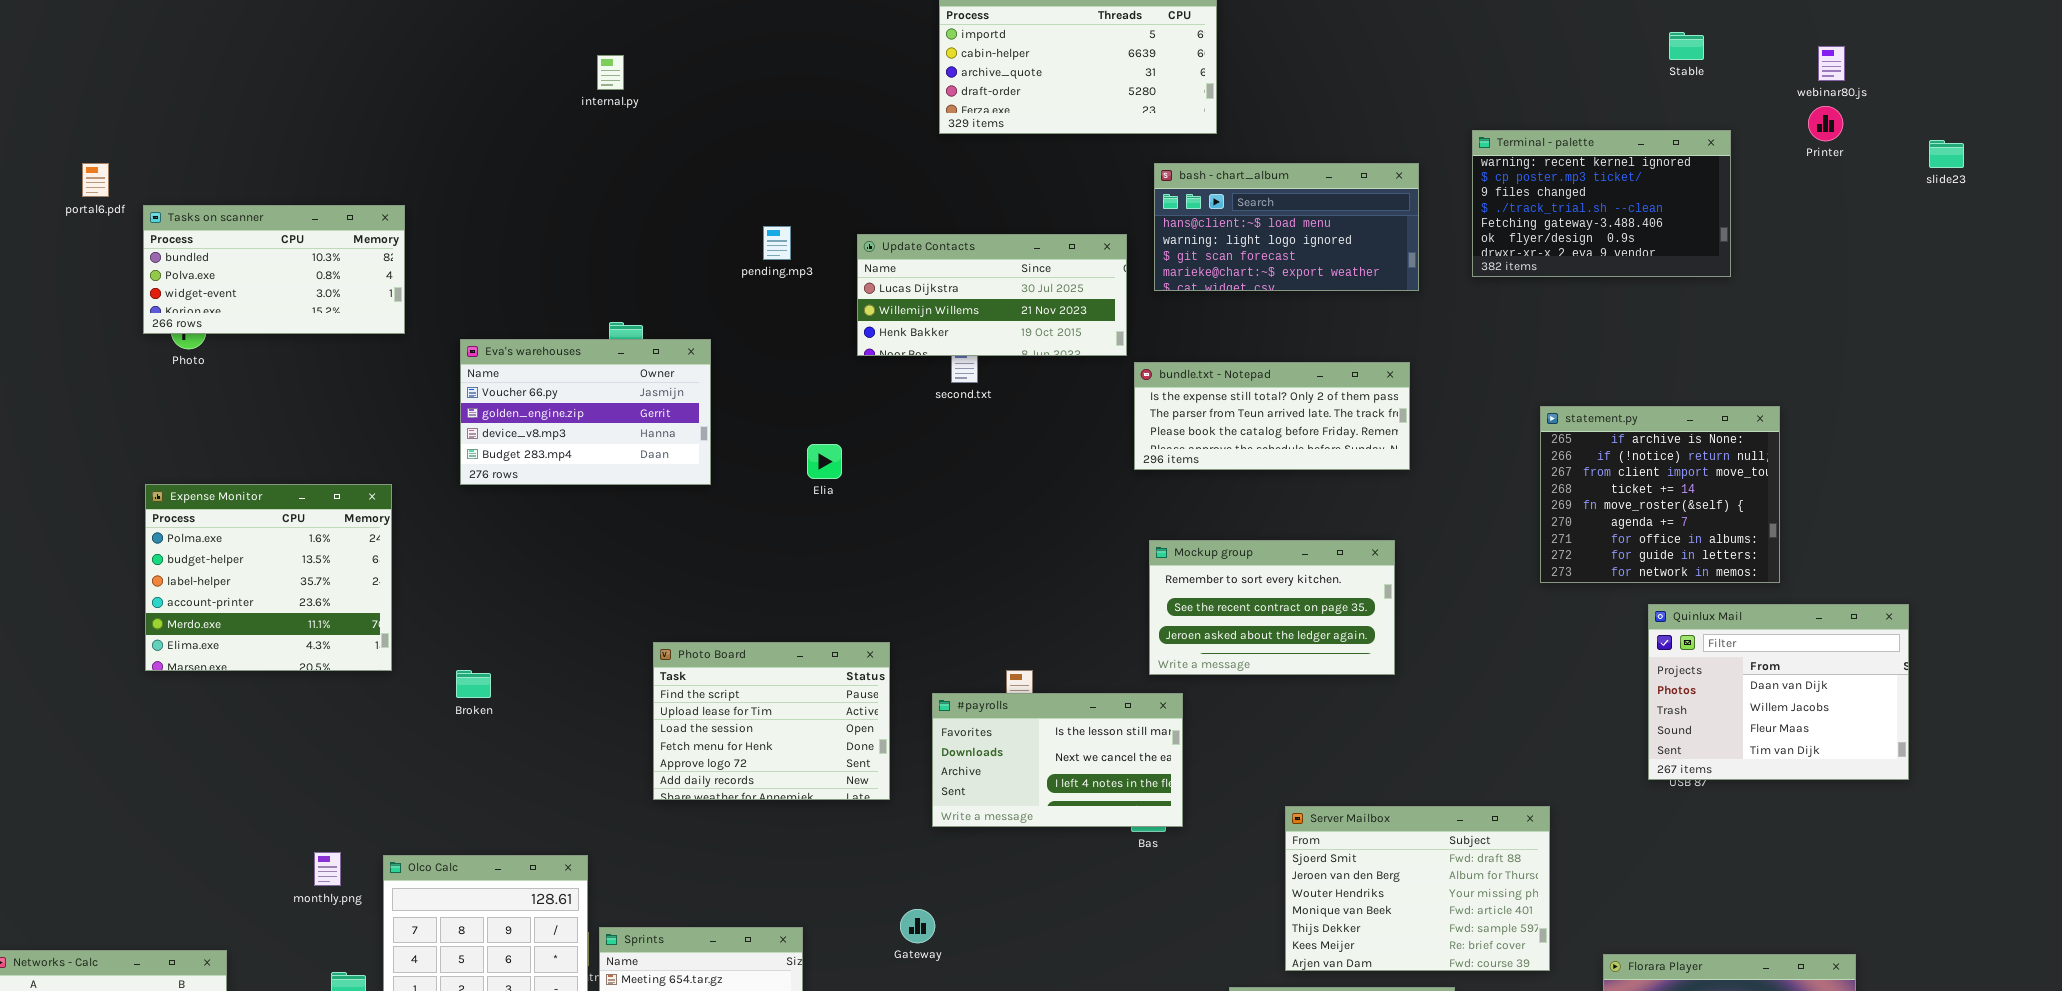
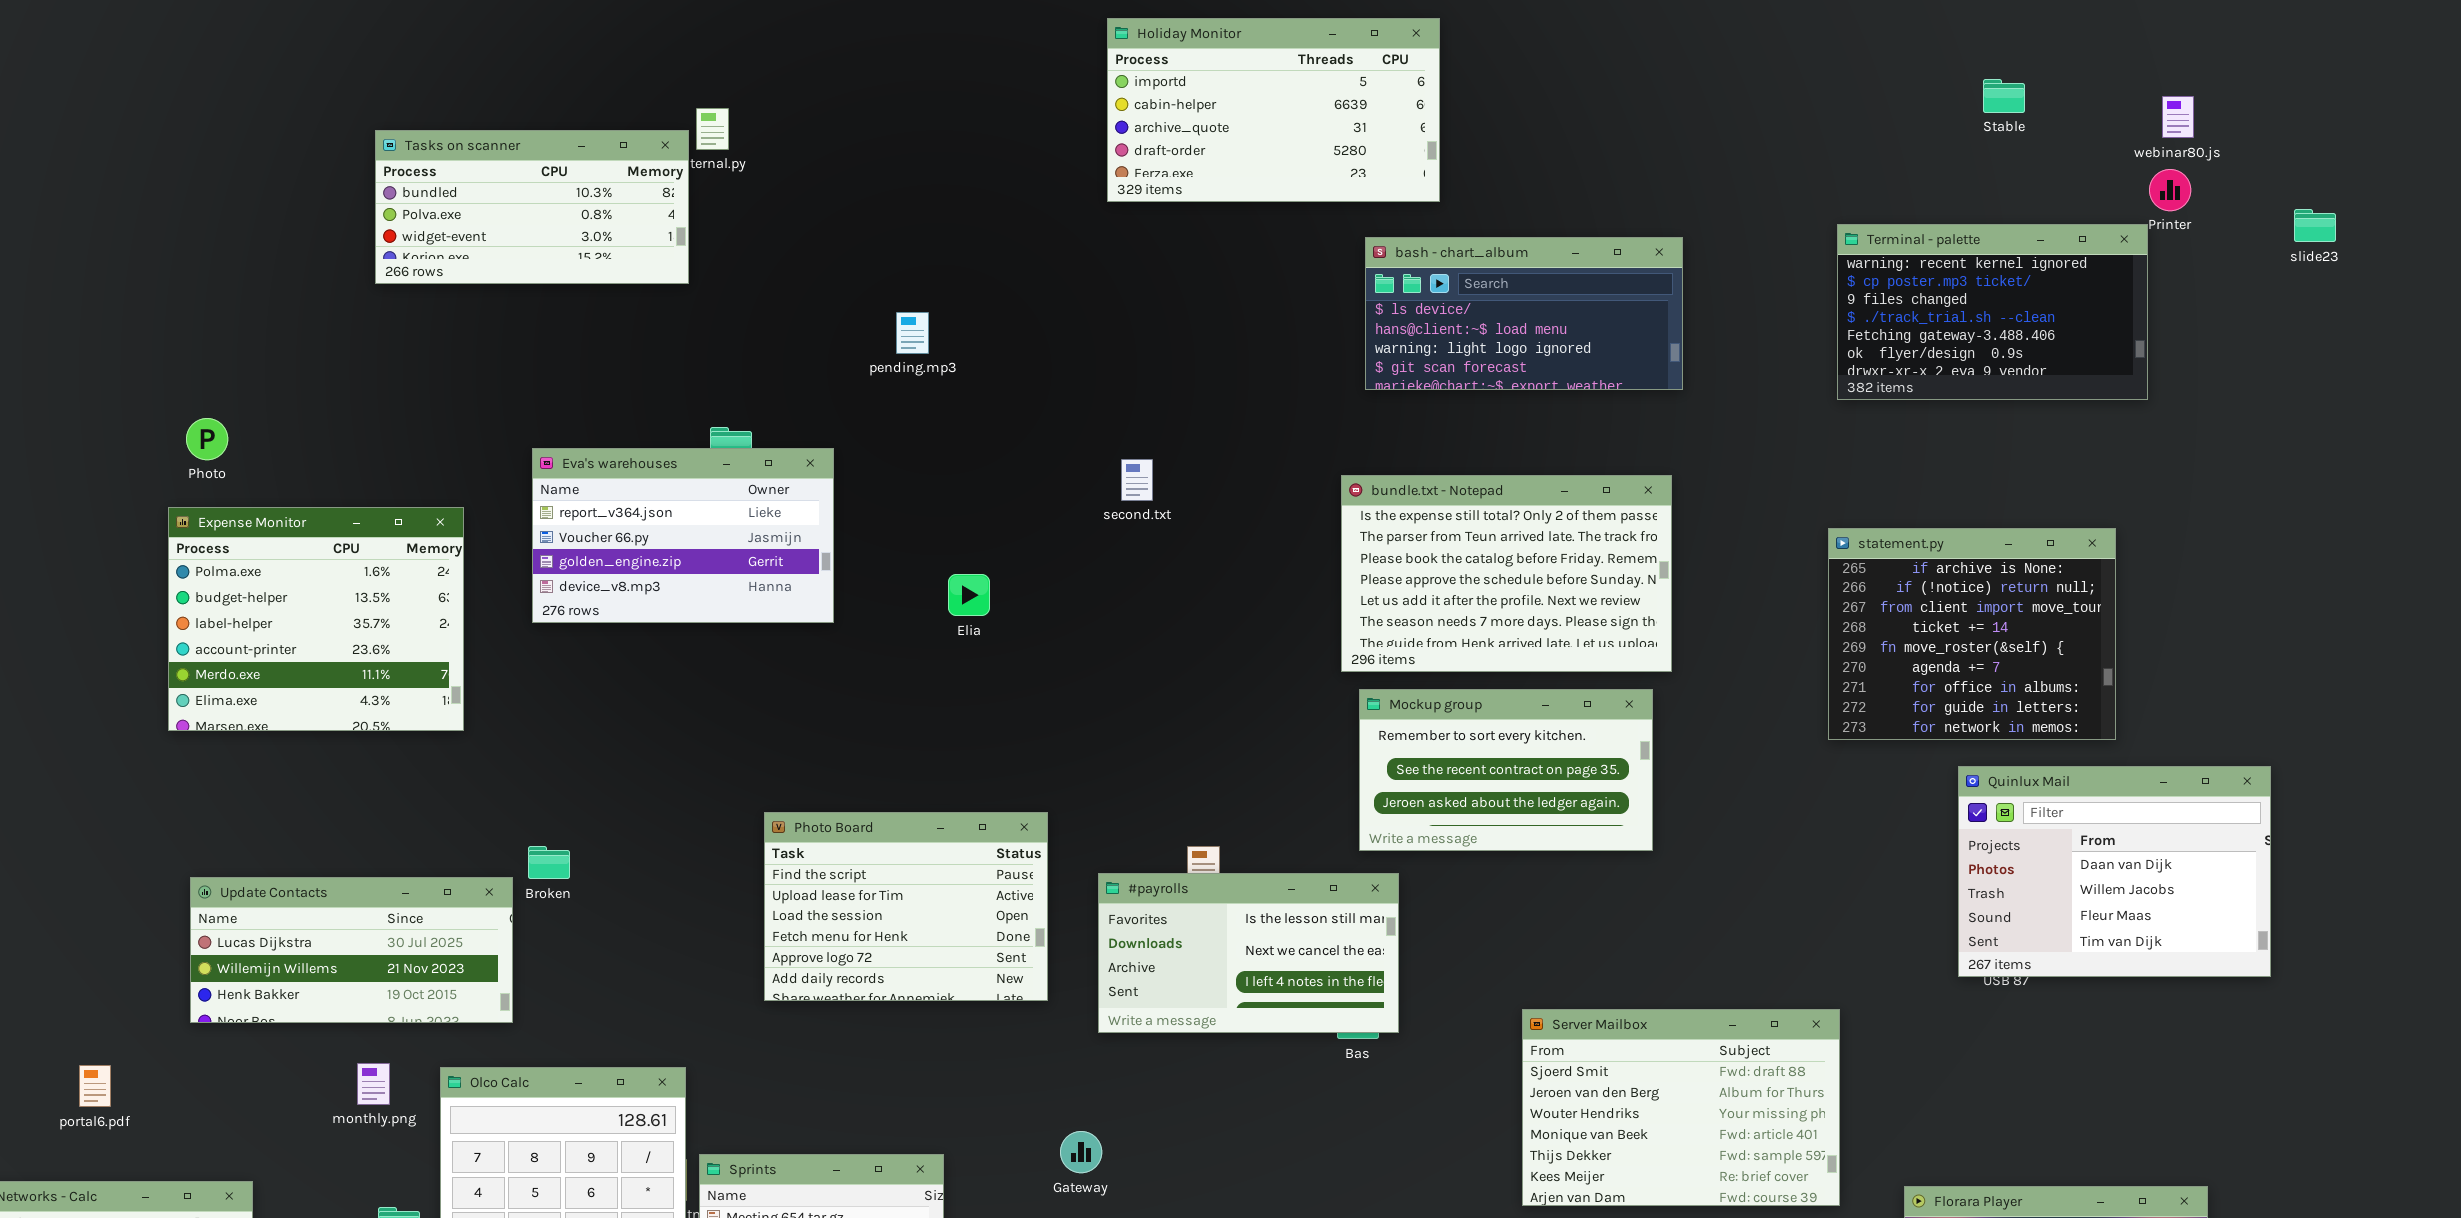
Terminal - palette: [1472,130,1731,277] -> [1837,224,2148,400], moved
portal6.pdf: [82,163,109,197] -> [79,1065,111,1107], moved
bash - chart_album: [1154,163,1419,291] -> [1365,237,1683,390], scrolled up 1 row
Tasks on scanner: [143,205,405,334] -> [375,130,689,284], moved
Update Contacts: [857,234,1127,356] -> [190,877,513,1023], moved
Eva's warehouses: [460,339,711,485] -> [532,448,834,623], scrolled up 1 row
bundle.txt - Notepad: [1134,362,1410,470] -> [1341,475,1672,672], resized
Expense Monitor: [145,484,392,671] -> [168,507,464,731], moved

